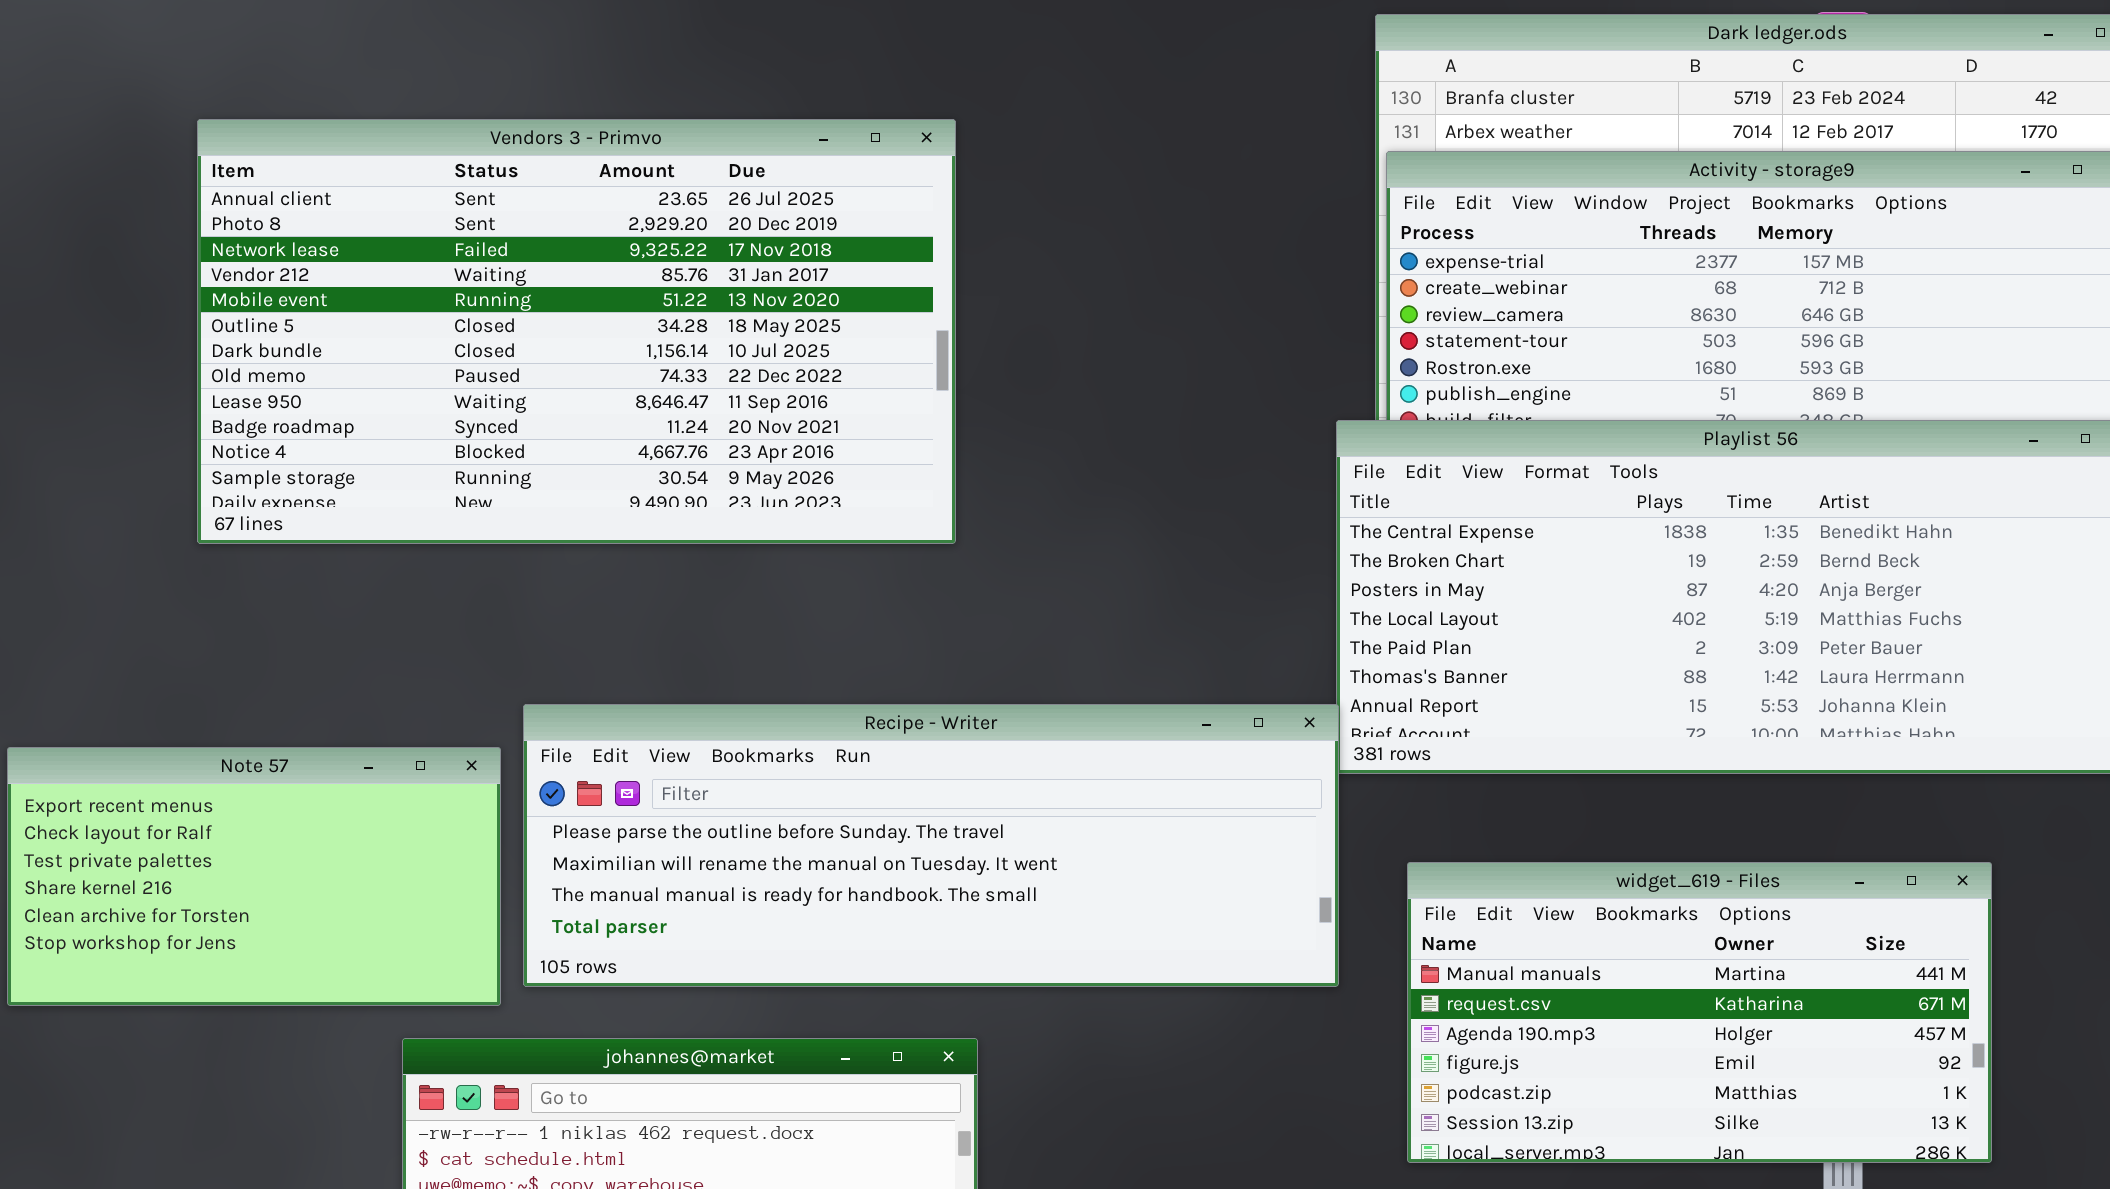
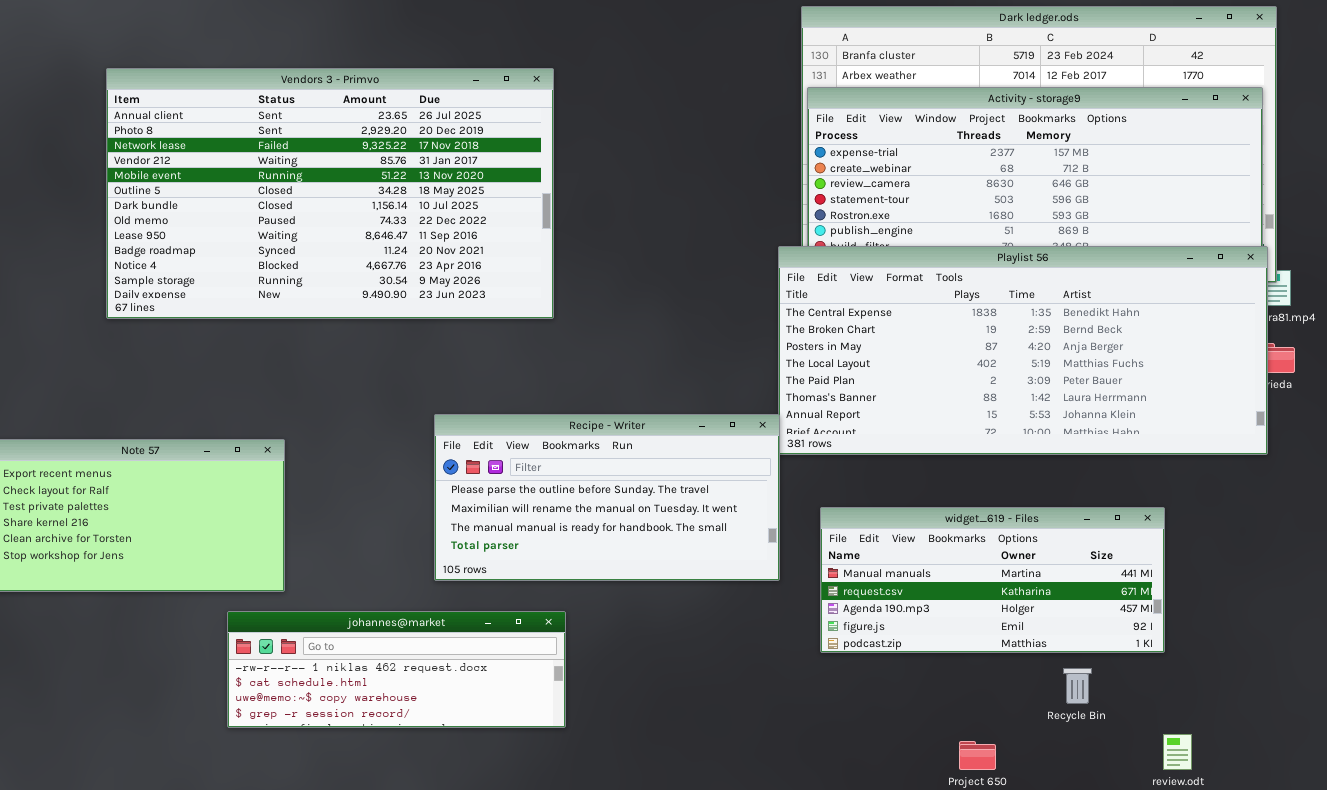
Recipe - Writer: [523,704,1339,987] -> [434,414,780,581], resized
widget_619 - Files: [1407,862,1992,1163] -> [820,507,1165,653], resized

